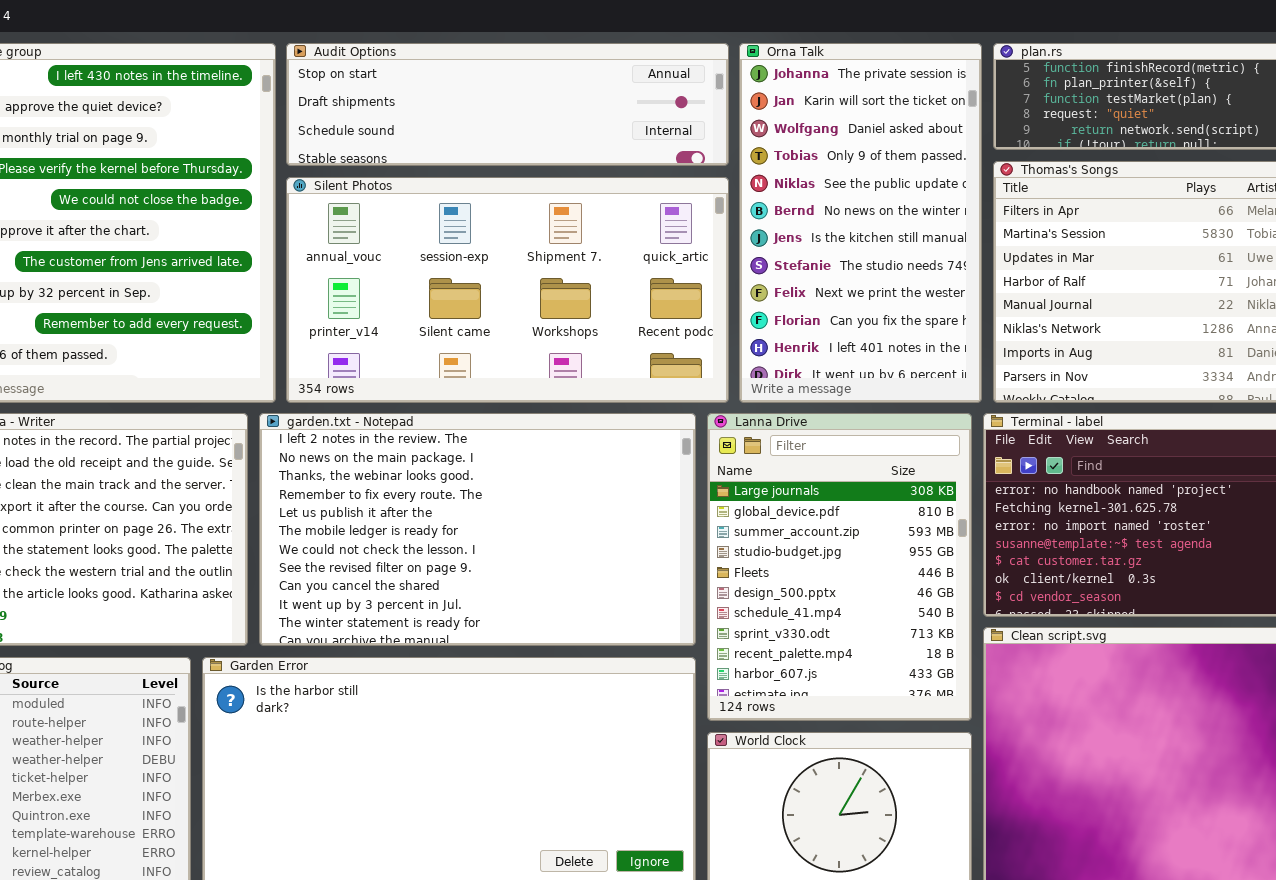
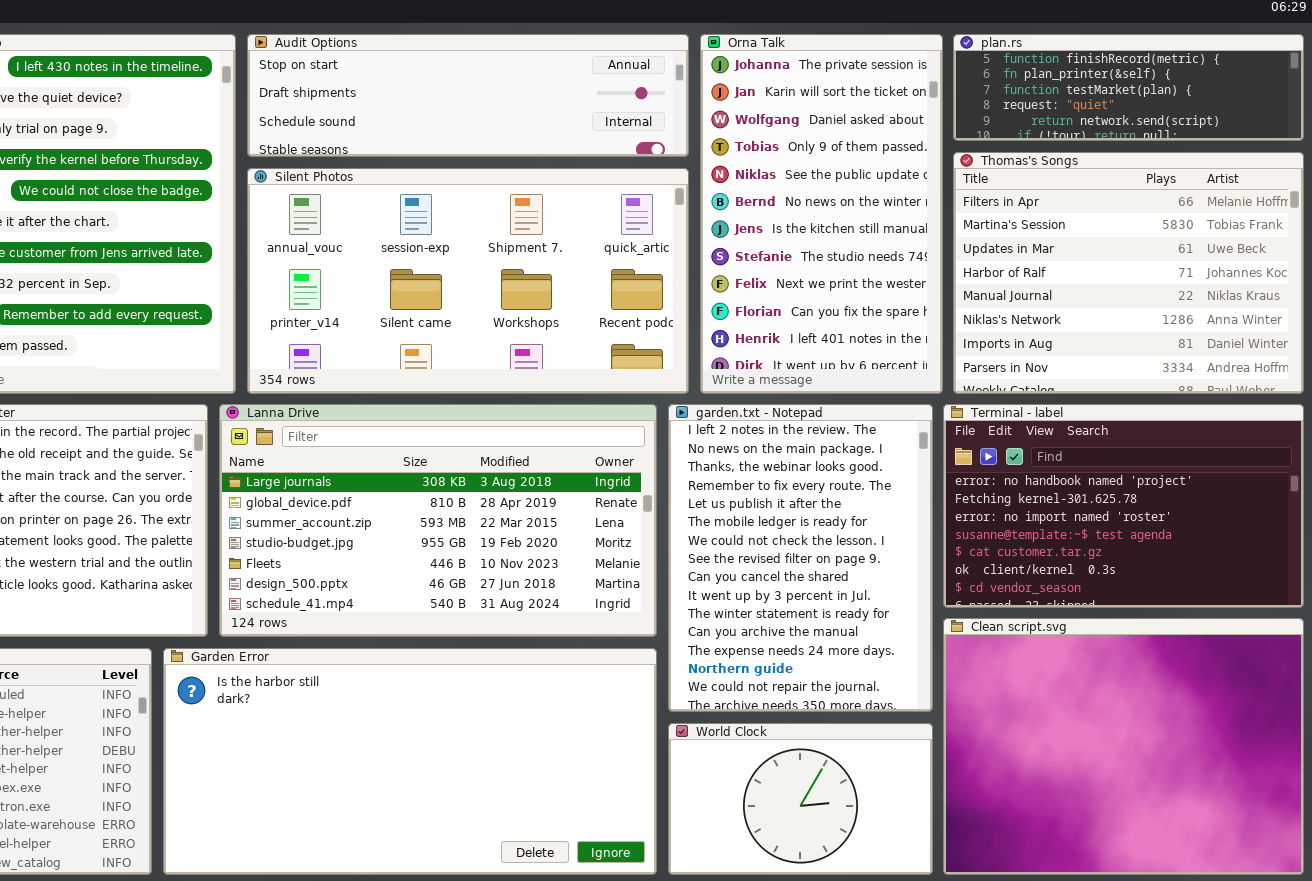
garden.txt - Notepad: [259,413,696,646] -> [668,404,933,712], moved, resized
Lanna Drive: [707,413,972,721] -> [219,404,657,637], moved, resized

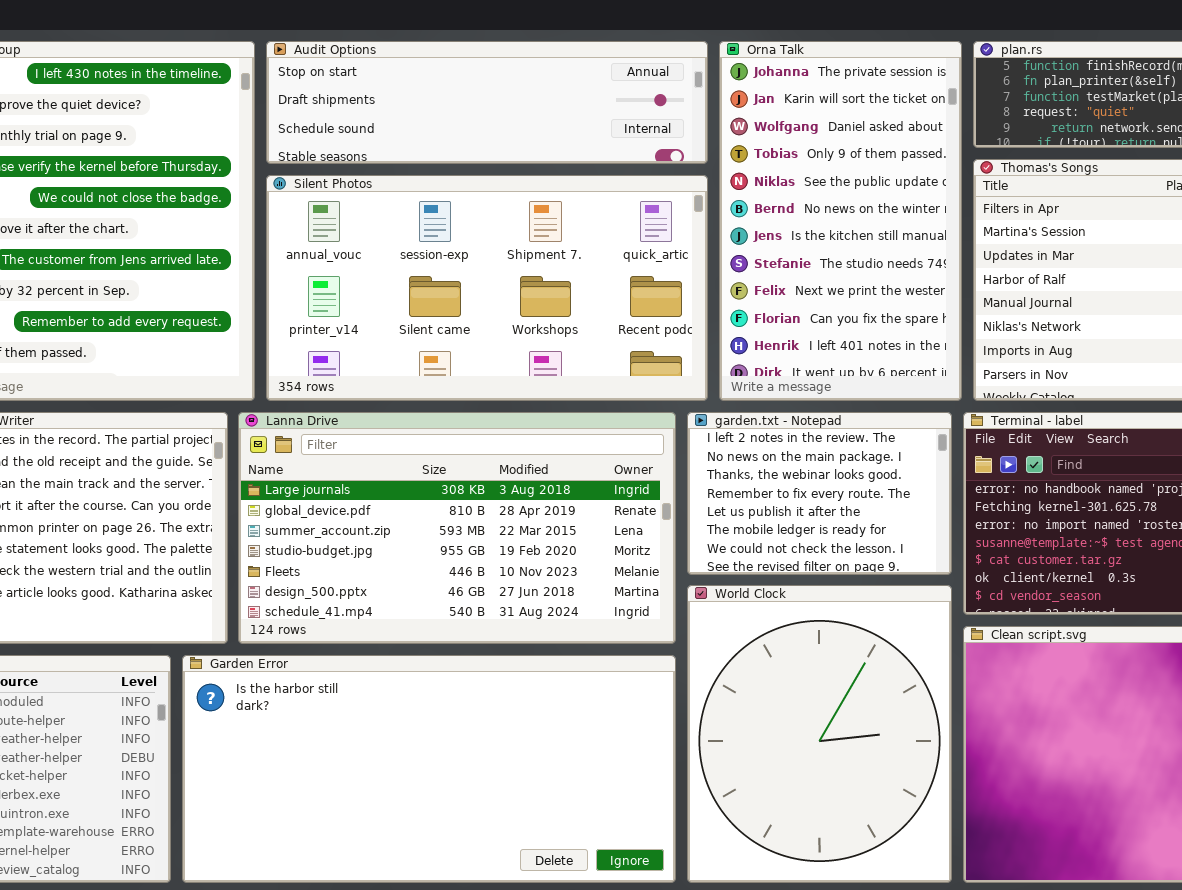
garden.txt - Notepad: [668,404,933,712] -> [687,412,952,575], resized
World Clock: [668,723,933,875] -> [687,585,952,883], resized

